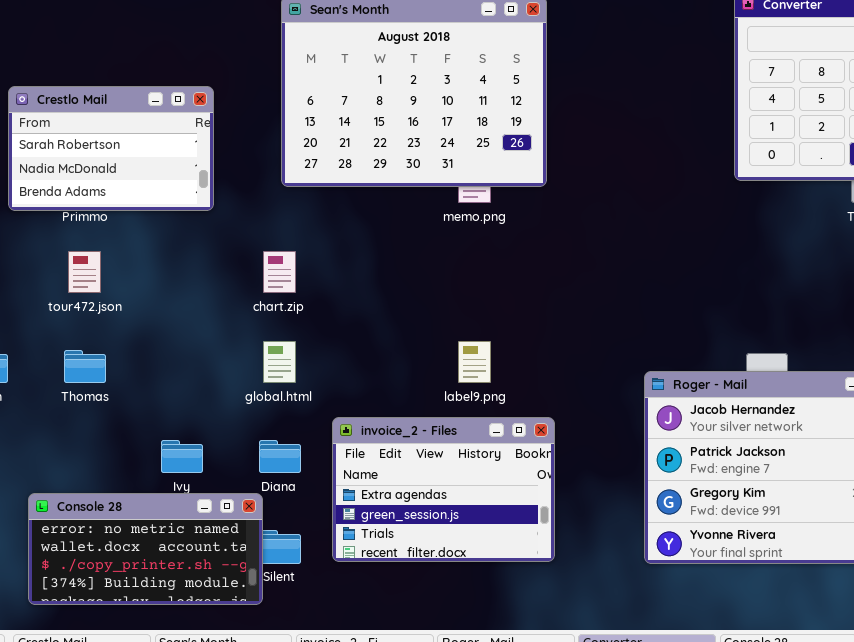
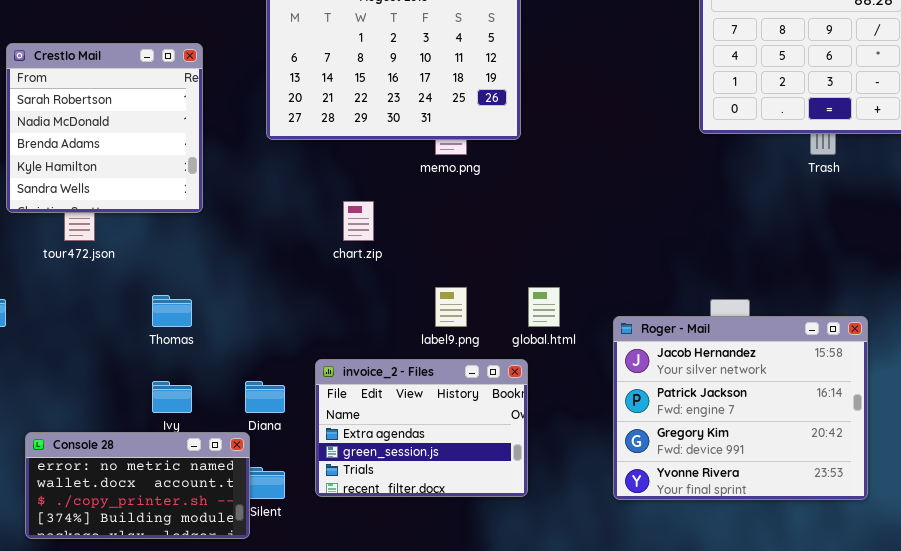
Crestlo Mail: [8,86,214,211] -> [6,43,203,213], resized
chart.zip: [263,251,296,293] -> [343,201,374,241], moved
global.html: [263,341,296,383] -> [528,287,560,327], moved
Thomas: [64,350,106,383] -> [152,295,192,327], moved

